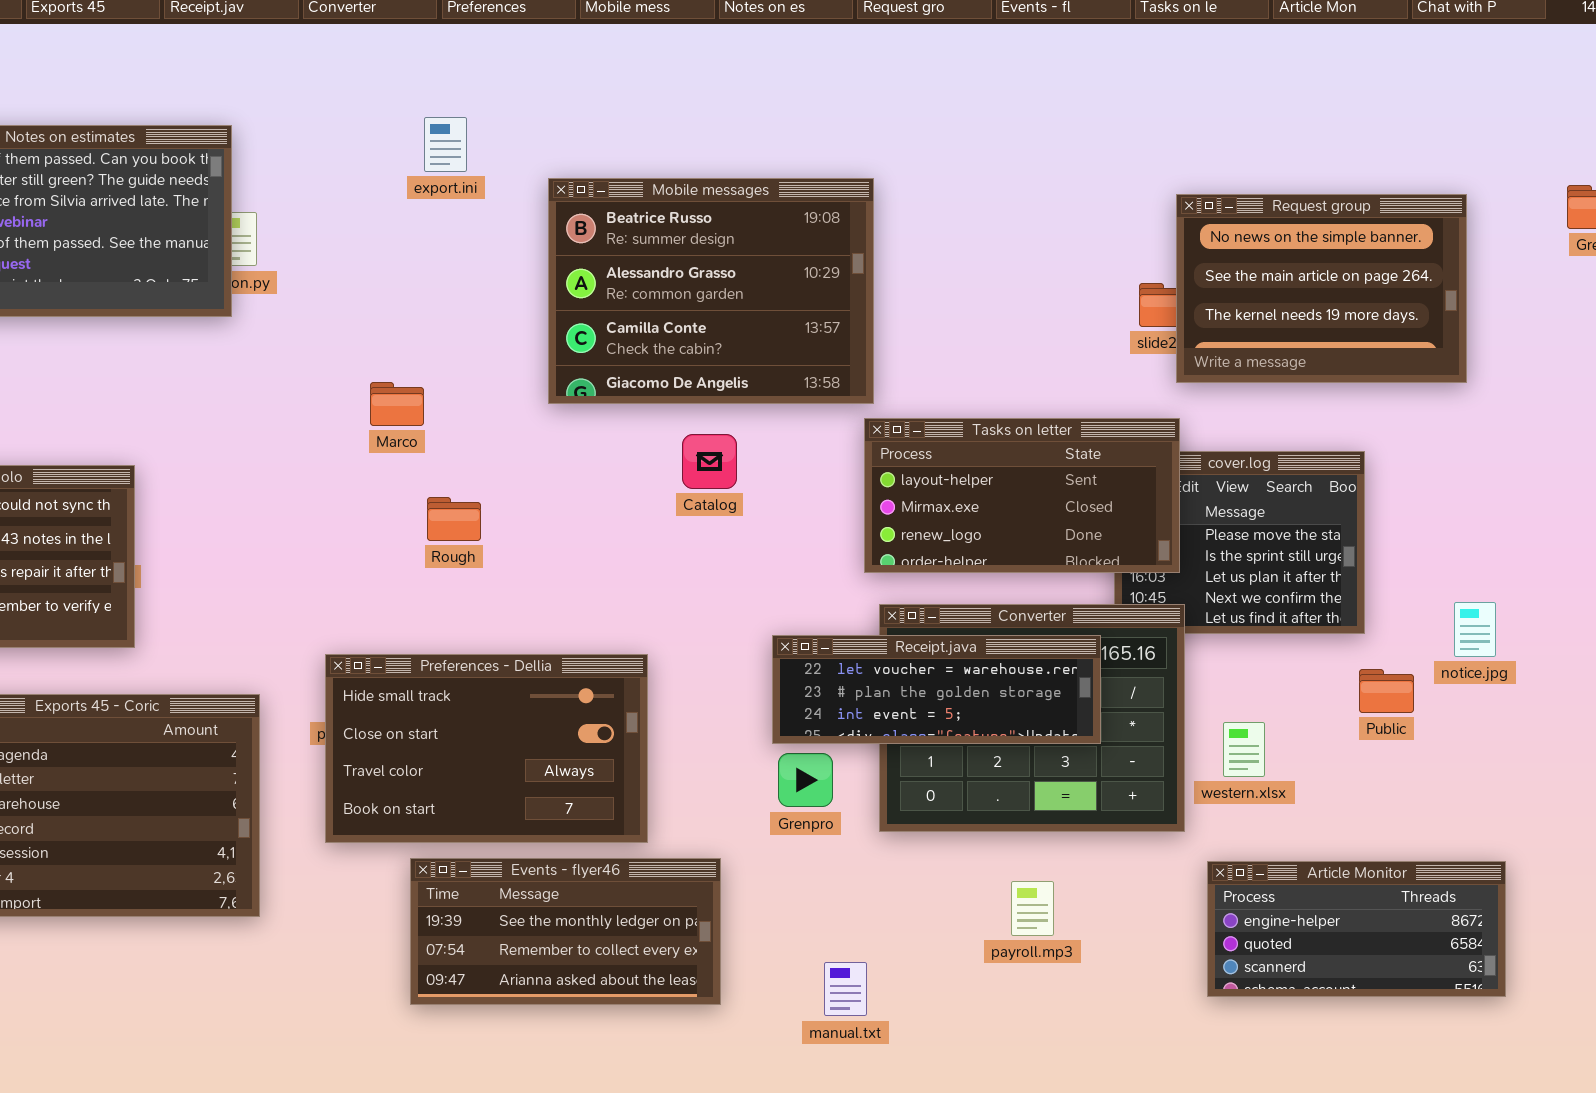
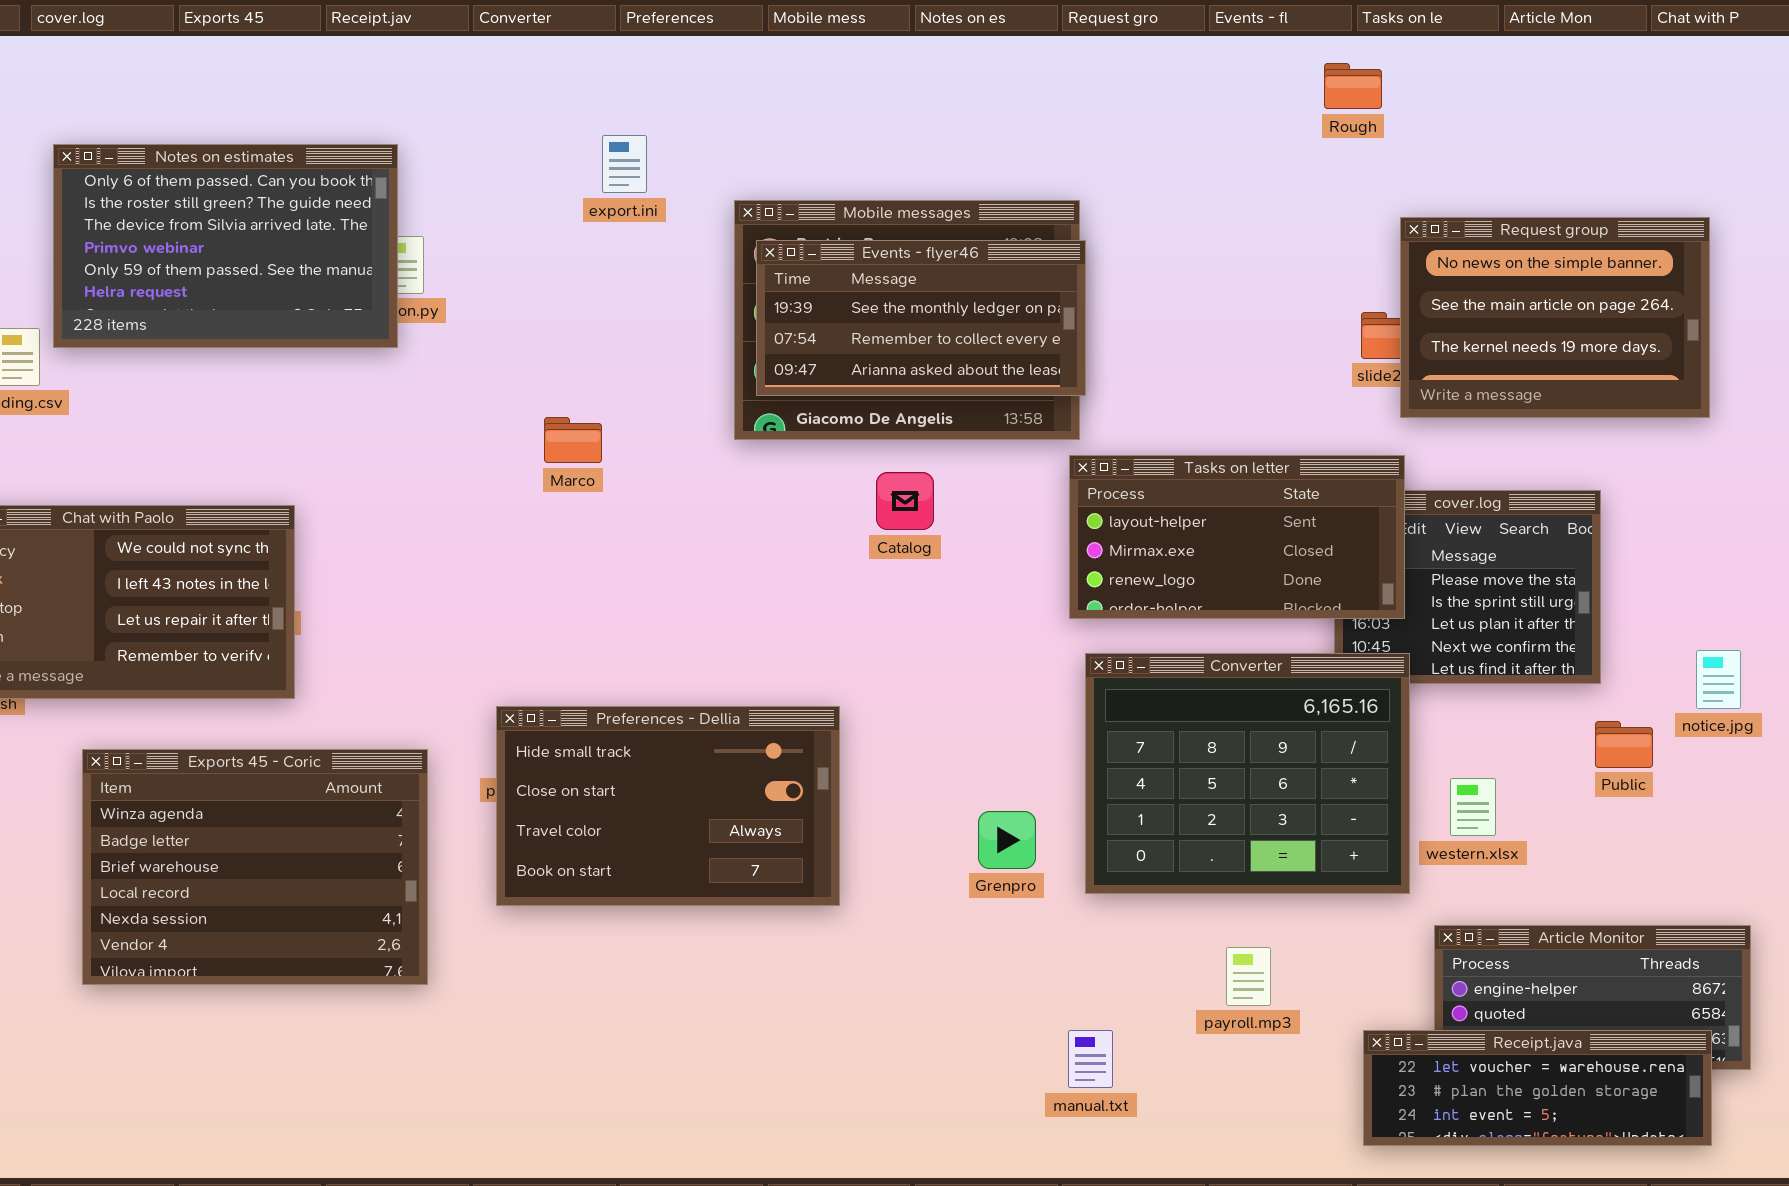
Rough: [427,497,481,541] -> [1324,63,1382,109], moved
Receipt.java: [772,635,1101,744] -> [1363,1030,1712,1146], moved
Events - flyer46: [410,858,721,1005] -> [756,240,1086,396], moved
manual.txt: [824,962,867,1016] -> [1068,1030,1113,1088], moved

